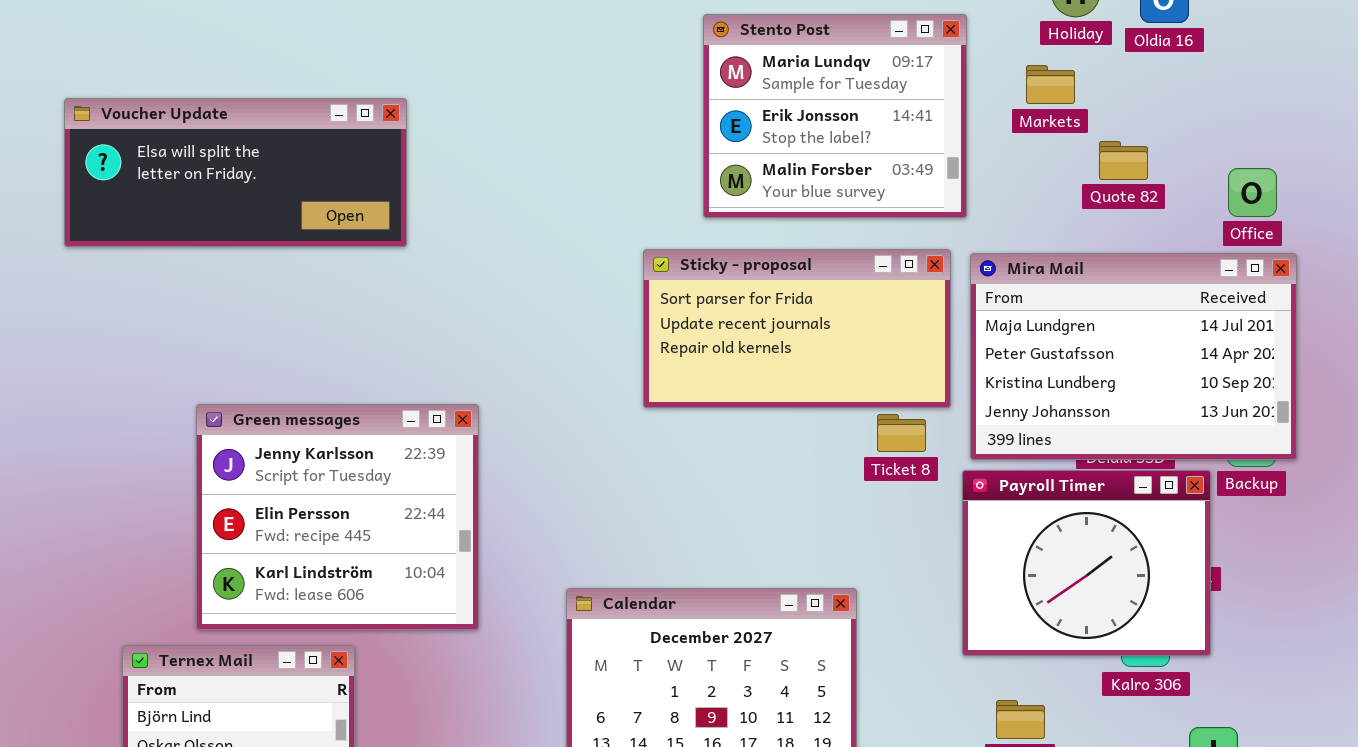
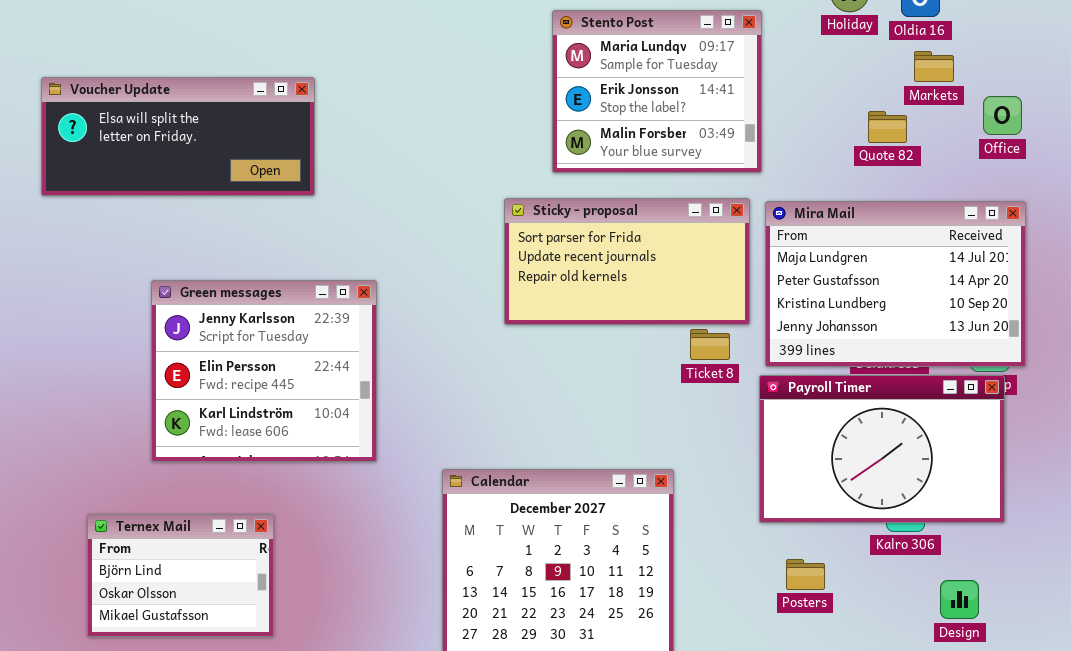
Markets: [1026,65,1075,104] -> [914,51,954,82], moved
Office: [1228,168,1277,217] -> [983,96,1022,135], moved
Green messages: [196,404,479,630] -> [151,280,377,462], moved
Payroll Timer: [962,470,1211,656] -> [759,375,1005,523], resized

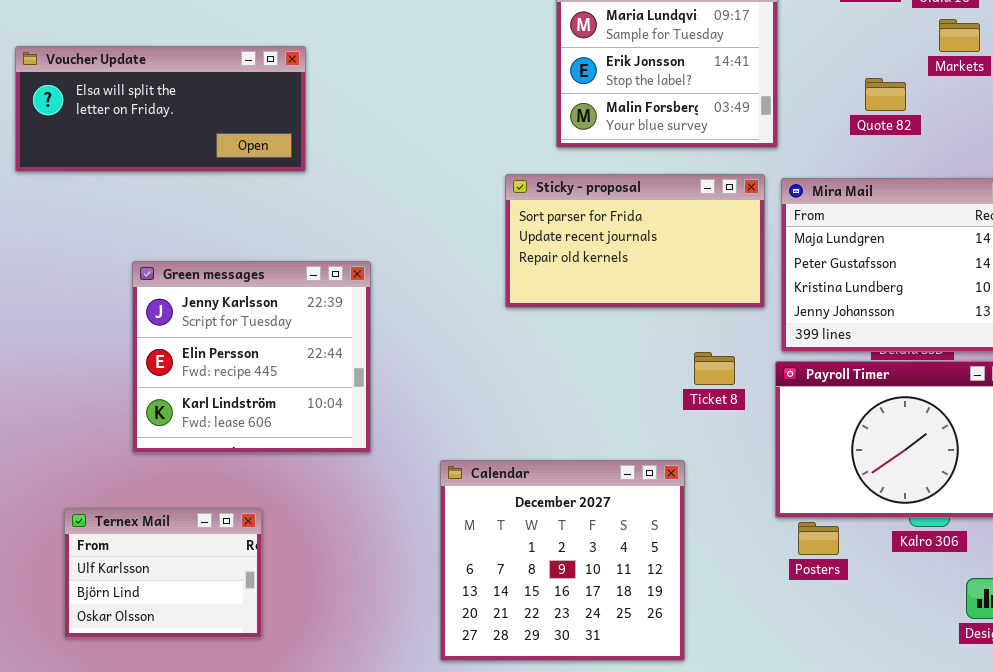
Quote 82: [868,111,907,143] -> [865,78,906,111], moved
Ticket 8: [690,329,730,360] -> [694,352,735,385], moved
Ternex Mail: [87,514,274,637] -> [64,508,262,638], scrolled up 1 row
Posters: [786,559,825,590] -> [798,522,839,555], moved

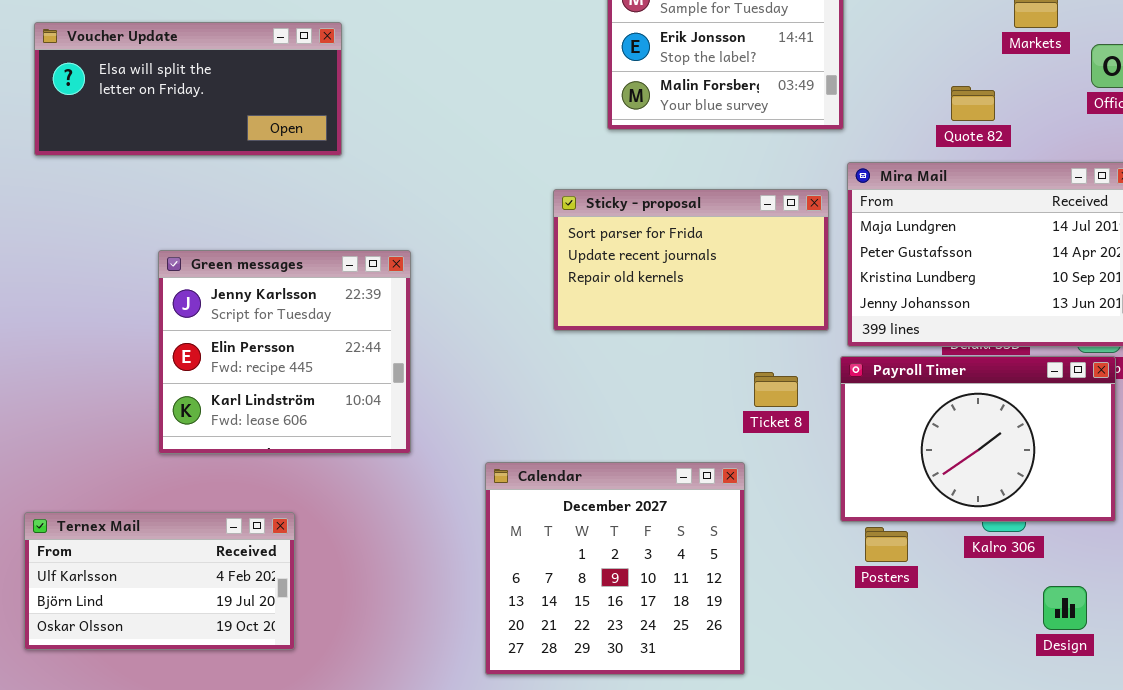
Quote 82: [865,78,906,111] -> [951,86,995,121], moved
Sticky - proposal: [505,174,765,308] -> [553,189,829,331], moved
Ticket 8: [694,352,735,385] -> [754,372,798,407], moved
Ternex Mail: [64,508,262,638] -> [24,512,295,650], resized

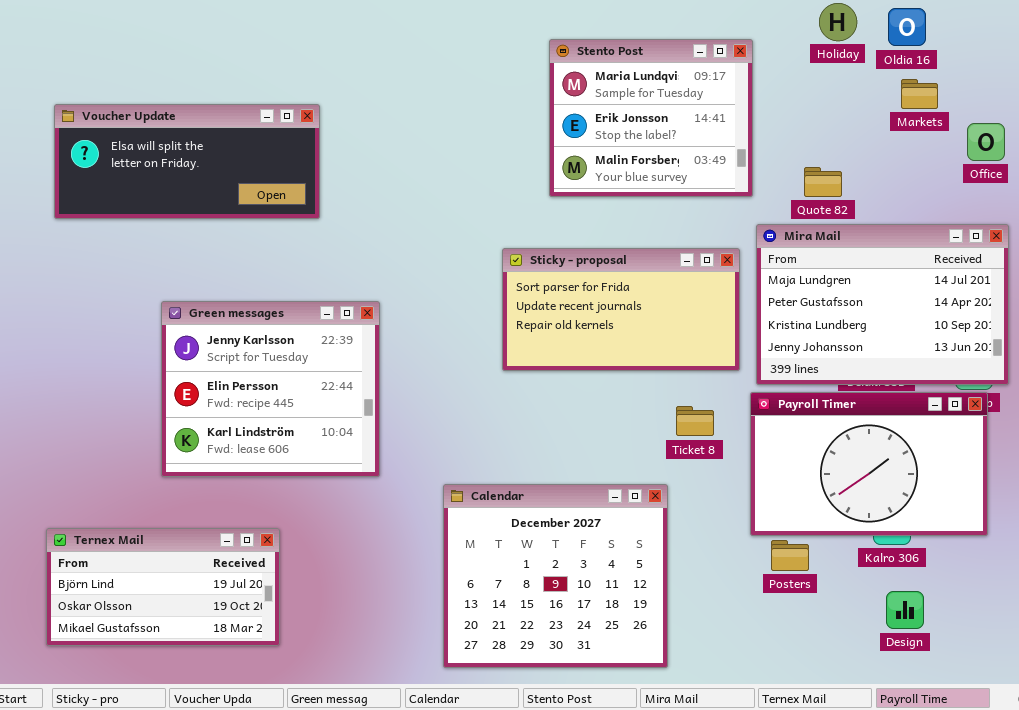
Quote 82: [951,86,995,121] -> [804,167,842,197], moved
Ternex Mail: [24,512,295,650] -> [46,528,280,646], scrolled down 1 row
Design: [1043,586,1087,630] -> [886,591,924,629], moved

